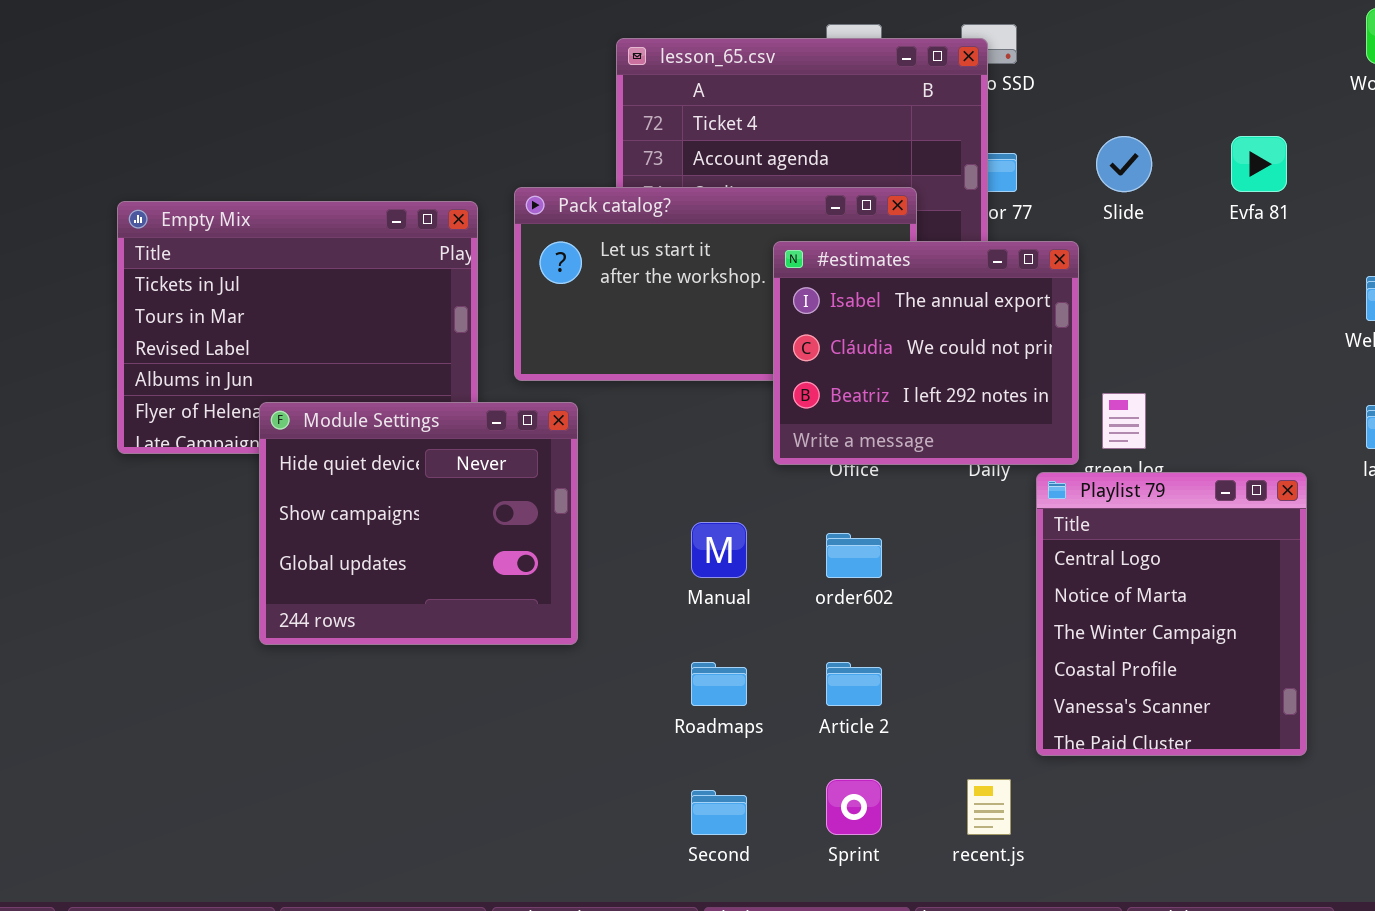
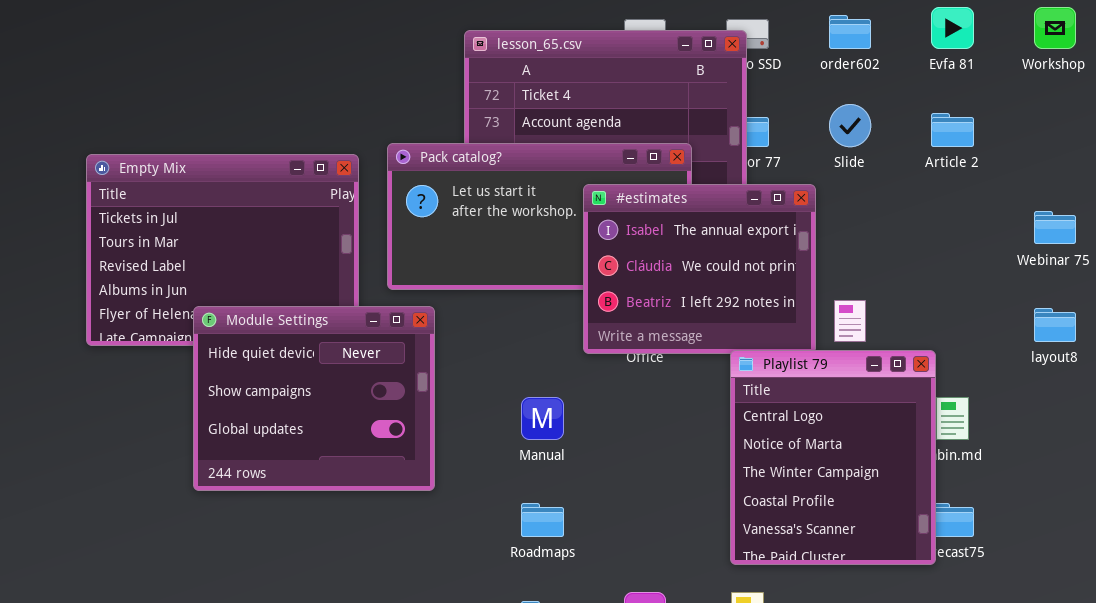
Evfa 81: [1231,136,1287,192] -> [931,7,974,49], moved
Playlist 79: [1036,472,1307,756] -> [730,350,936,565], moved
order602: [826,533,882,578] -> [829,15,871,49], moved
Article 2: [826,662,882,706] -> [931,113,974,147], moved

